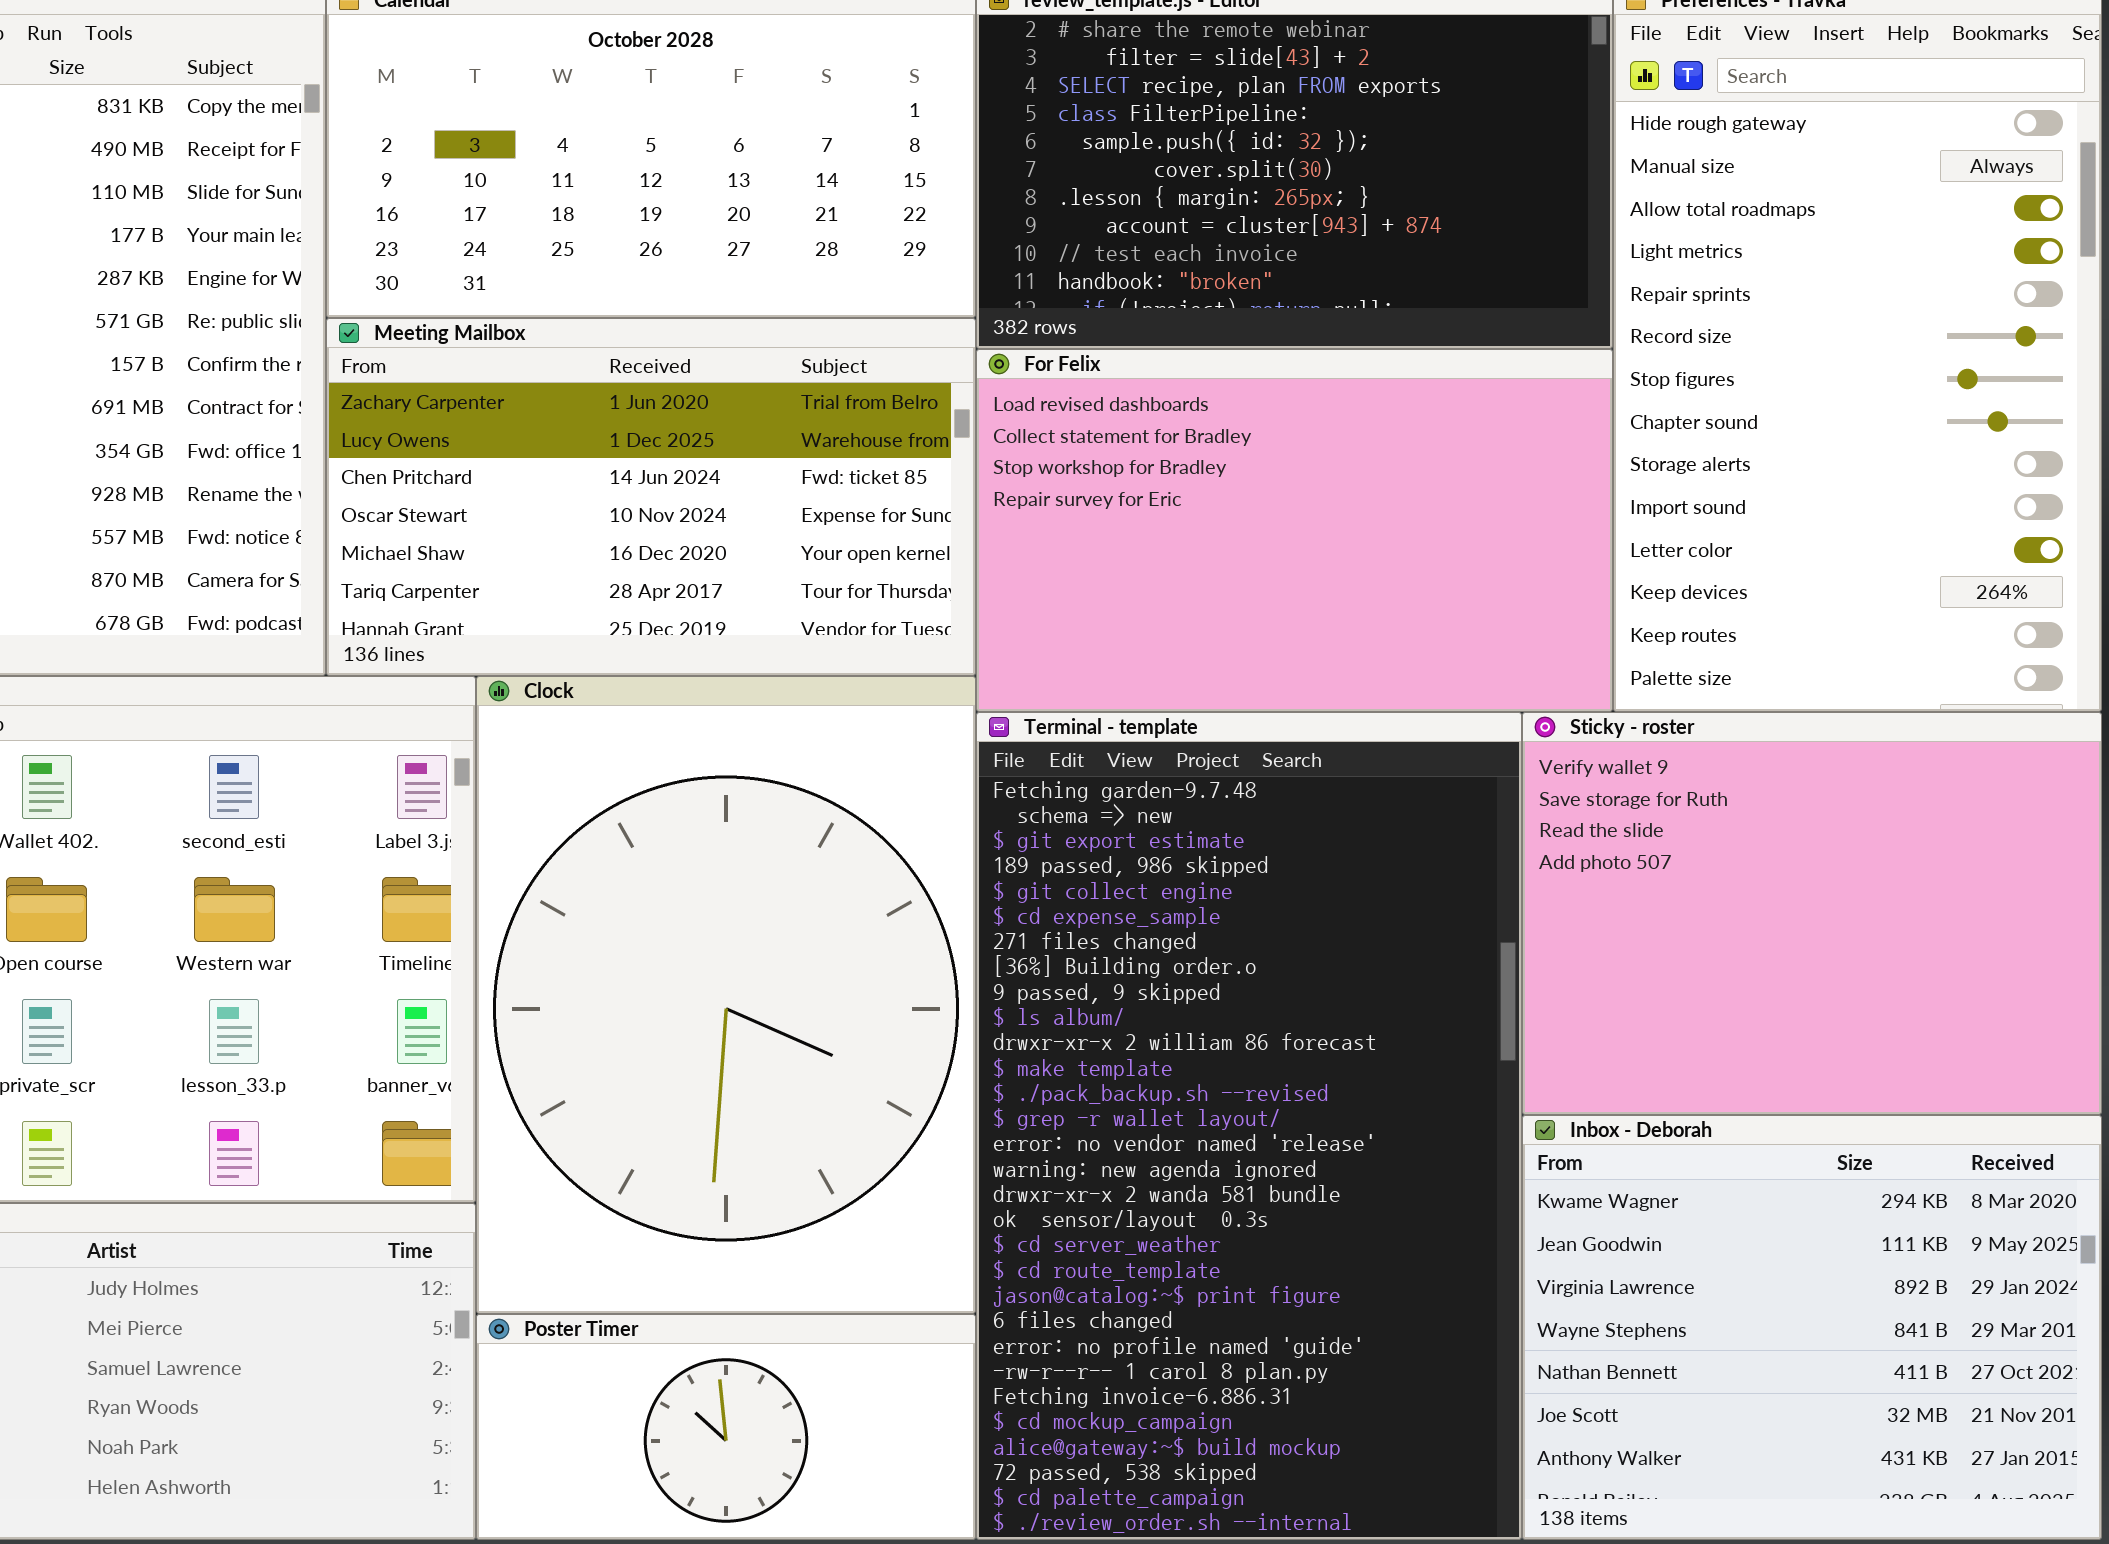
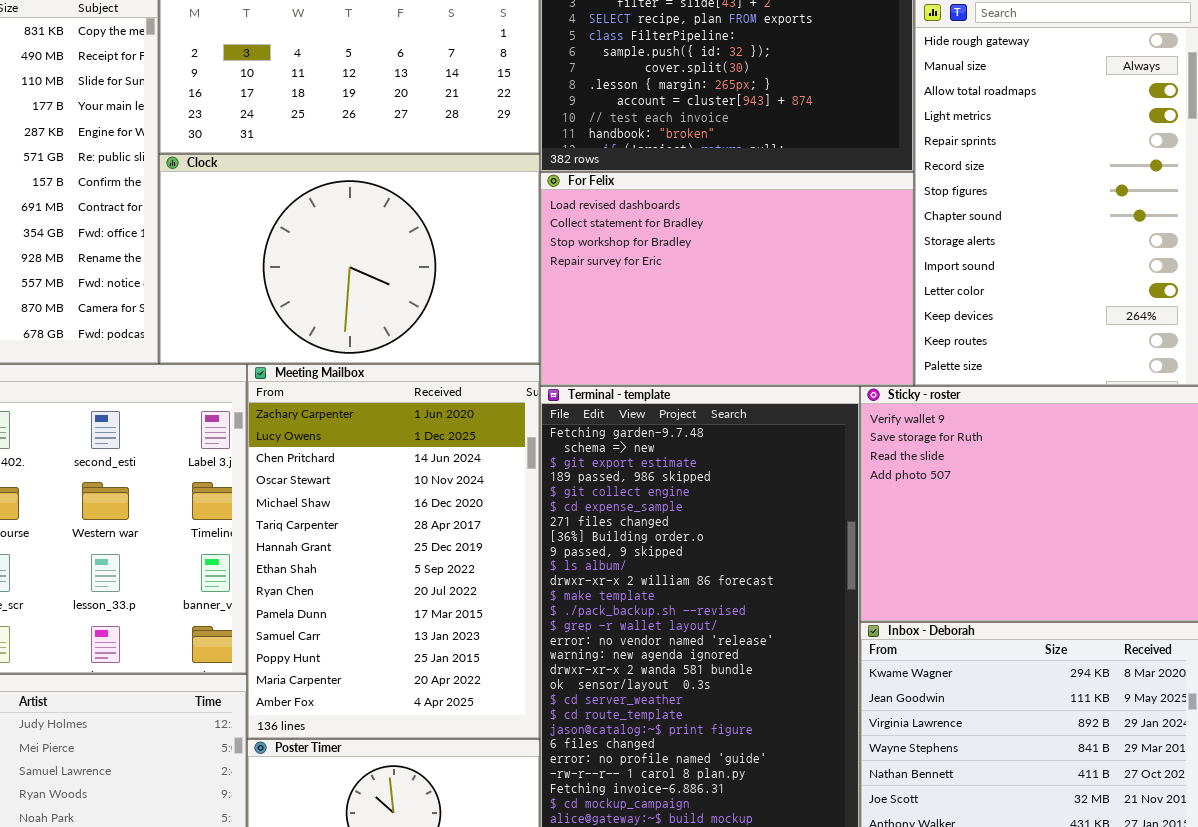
Meeting Mailbox: [326,318,976,676] -> [247,364,540,739], moved, resized
Clock: [476,676,976,1314] -> [159,154,540,364], moved, resized

